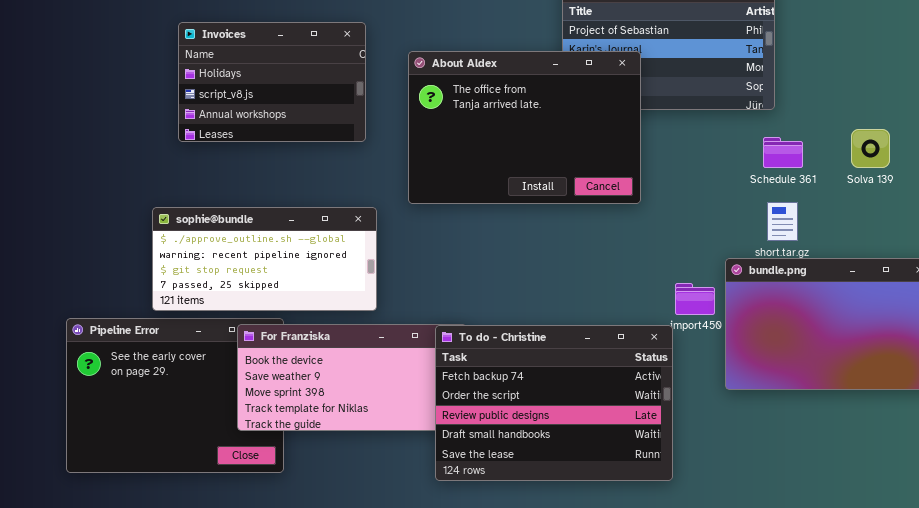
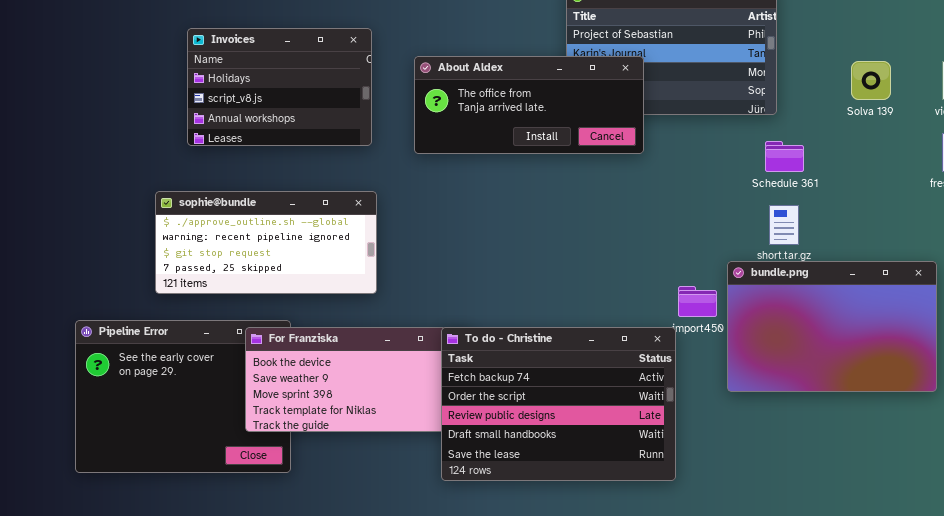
About Aldex: [408,51,641,204] -> [414,56,644,154], resized
Solva 139: [851,129,890,168] -> [851,61,891,100], moved
sophie@bundle: [152,207,377,311] -> [155,191,377,294], moved

